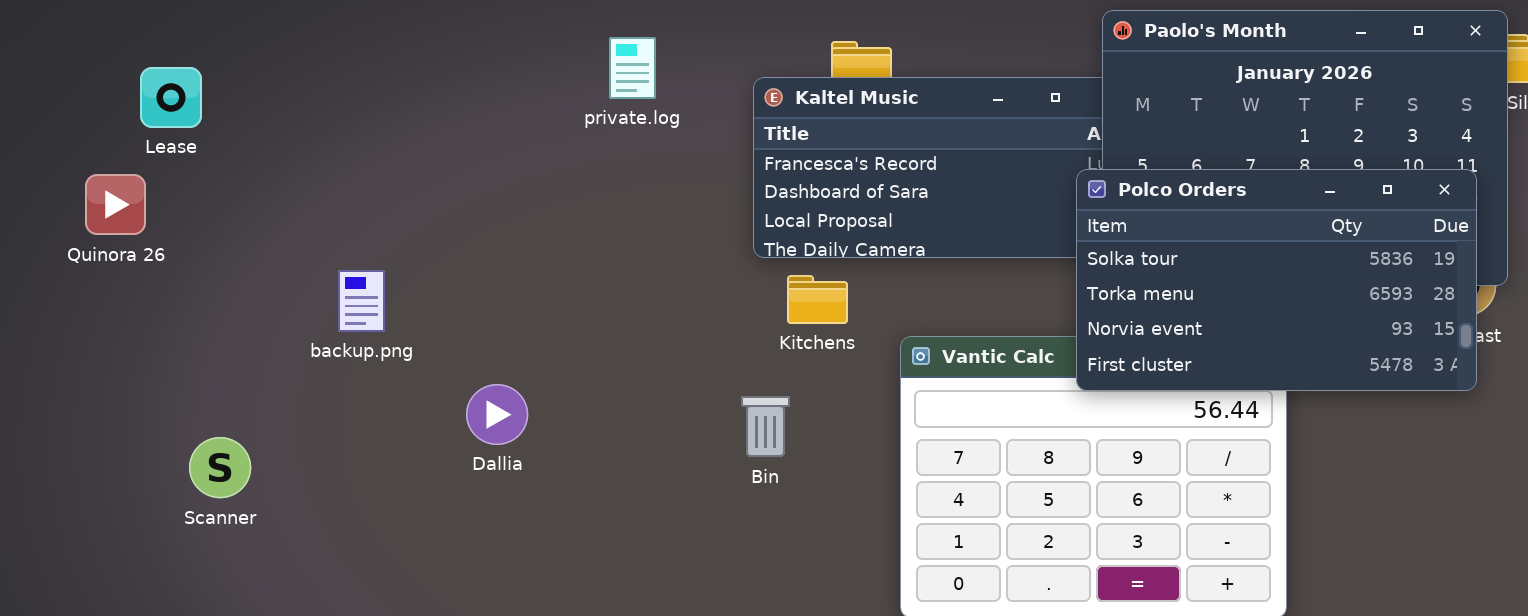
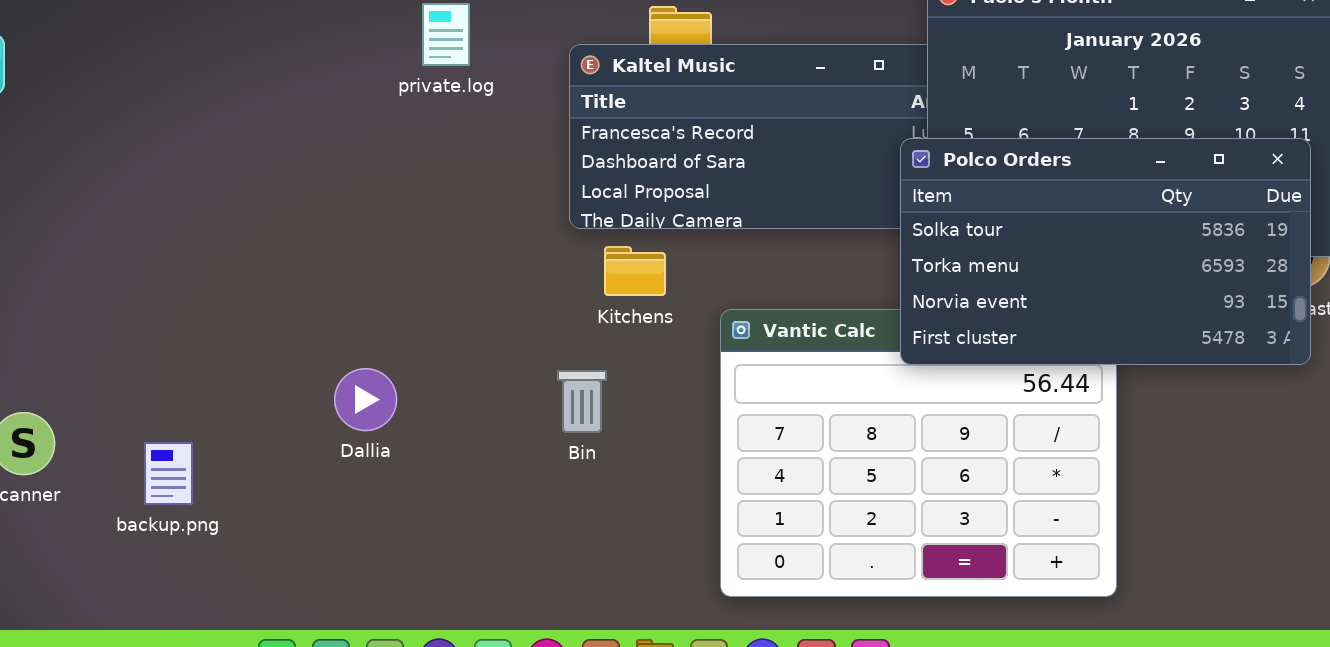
backup.png: [338,270,385,332] -> [144,442,193,505], moved
Dallia: [466,384,528,445] -> [334,368,397,431], moved

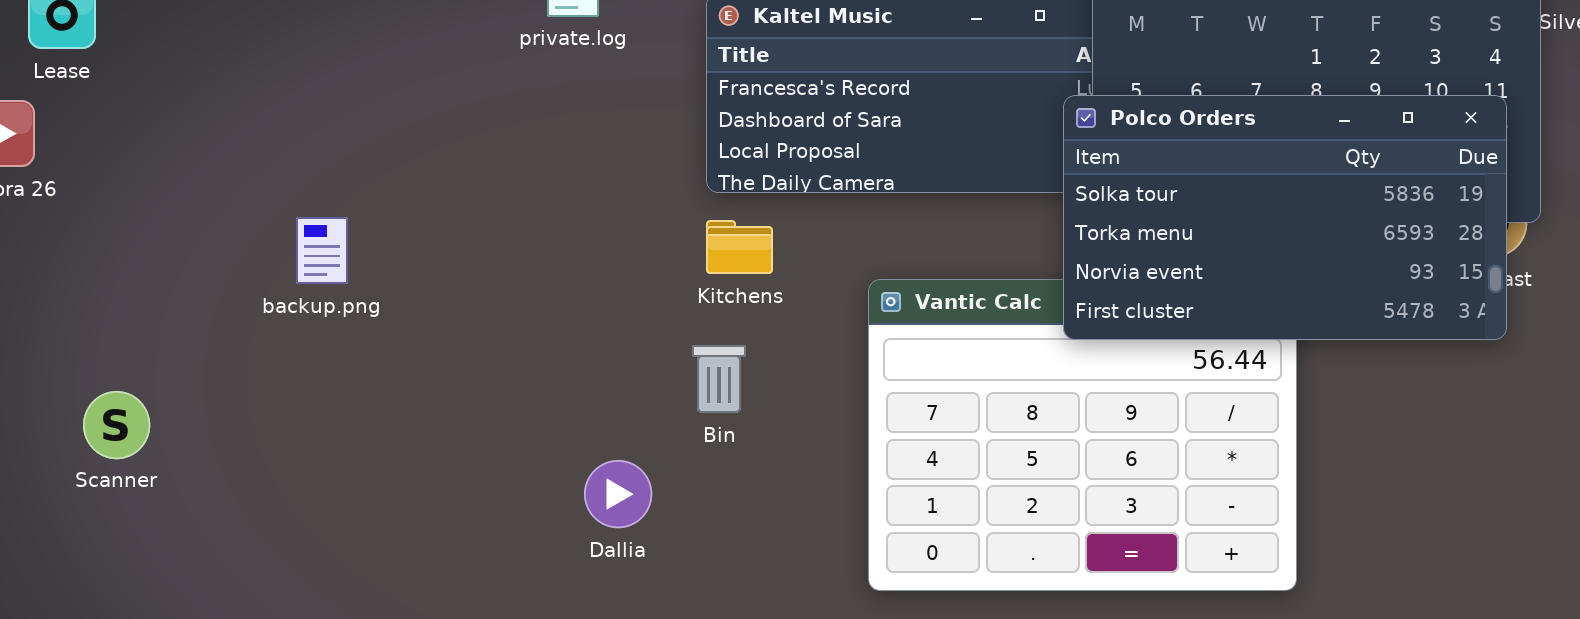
Kitchens: [604,246,666,296] -> [706,220,773,274], moved
Dallia: [334,368,397,431] -> [584,460,652,528], moved
backup.png: [144,442,193,505] -> [296,217,348,284], moved

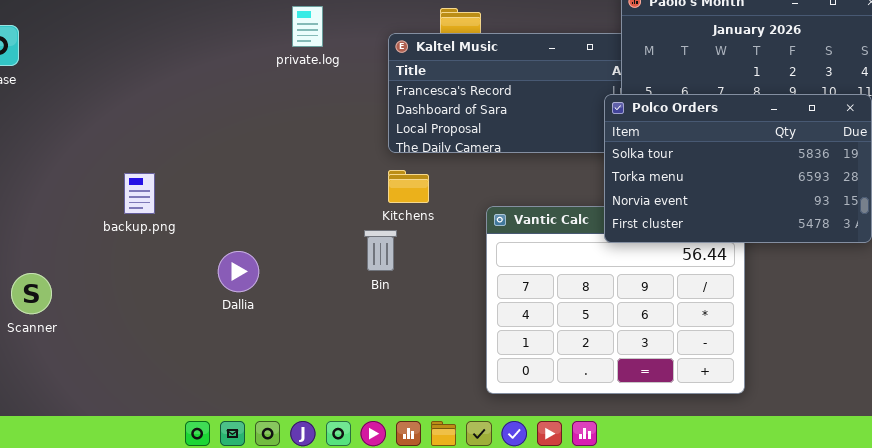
backup.png: [296,217,348,284] -> [124,173,155,214], moved
Bin: [692,345,746,413] -> [364,230,397,271], moved
Dallia: [584,460,652,528] -> [218,251,259,292], moved

